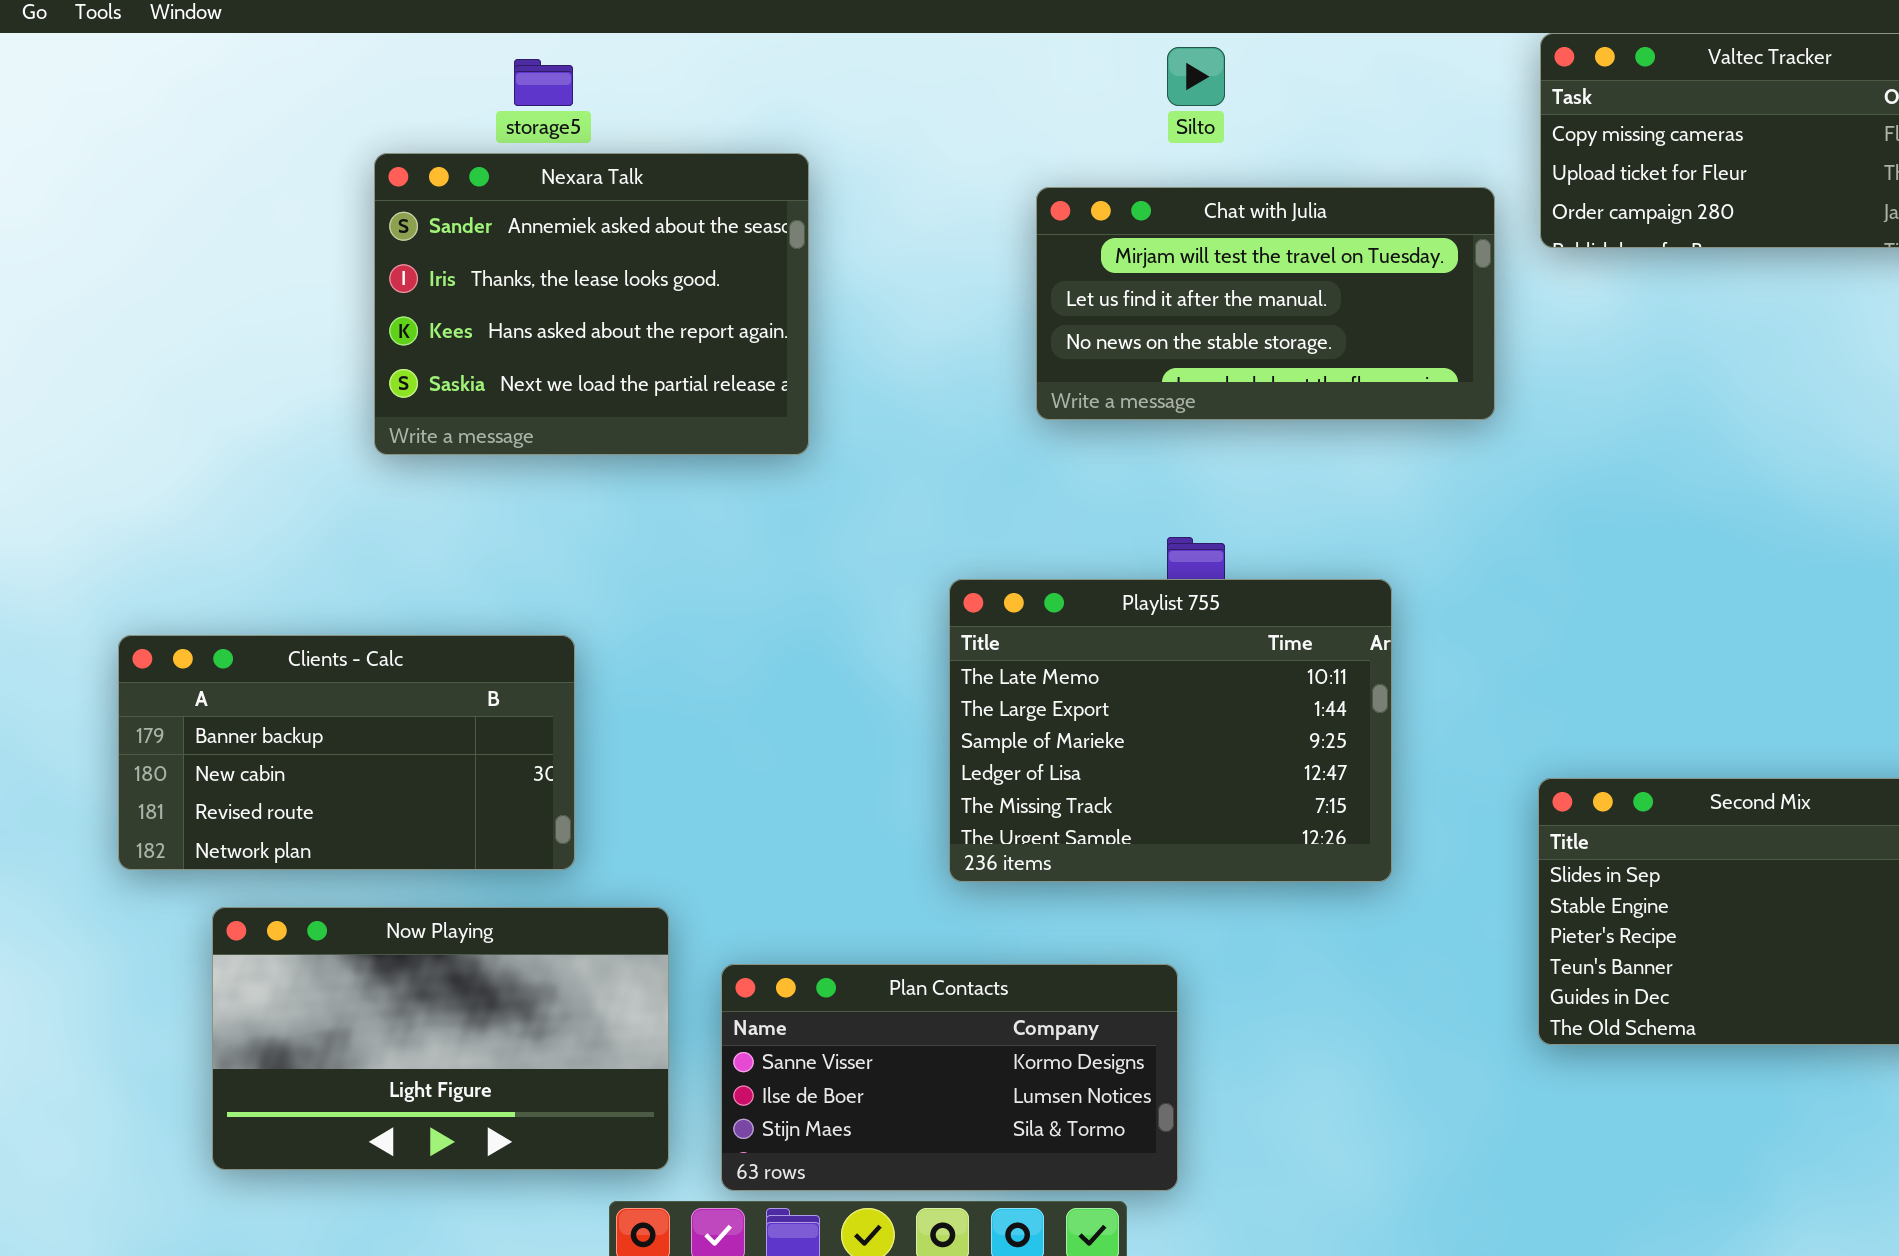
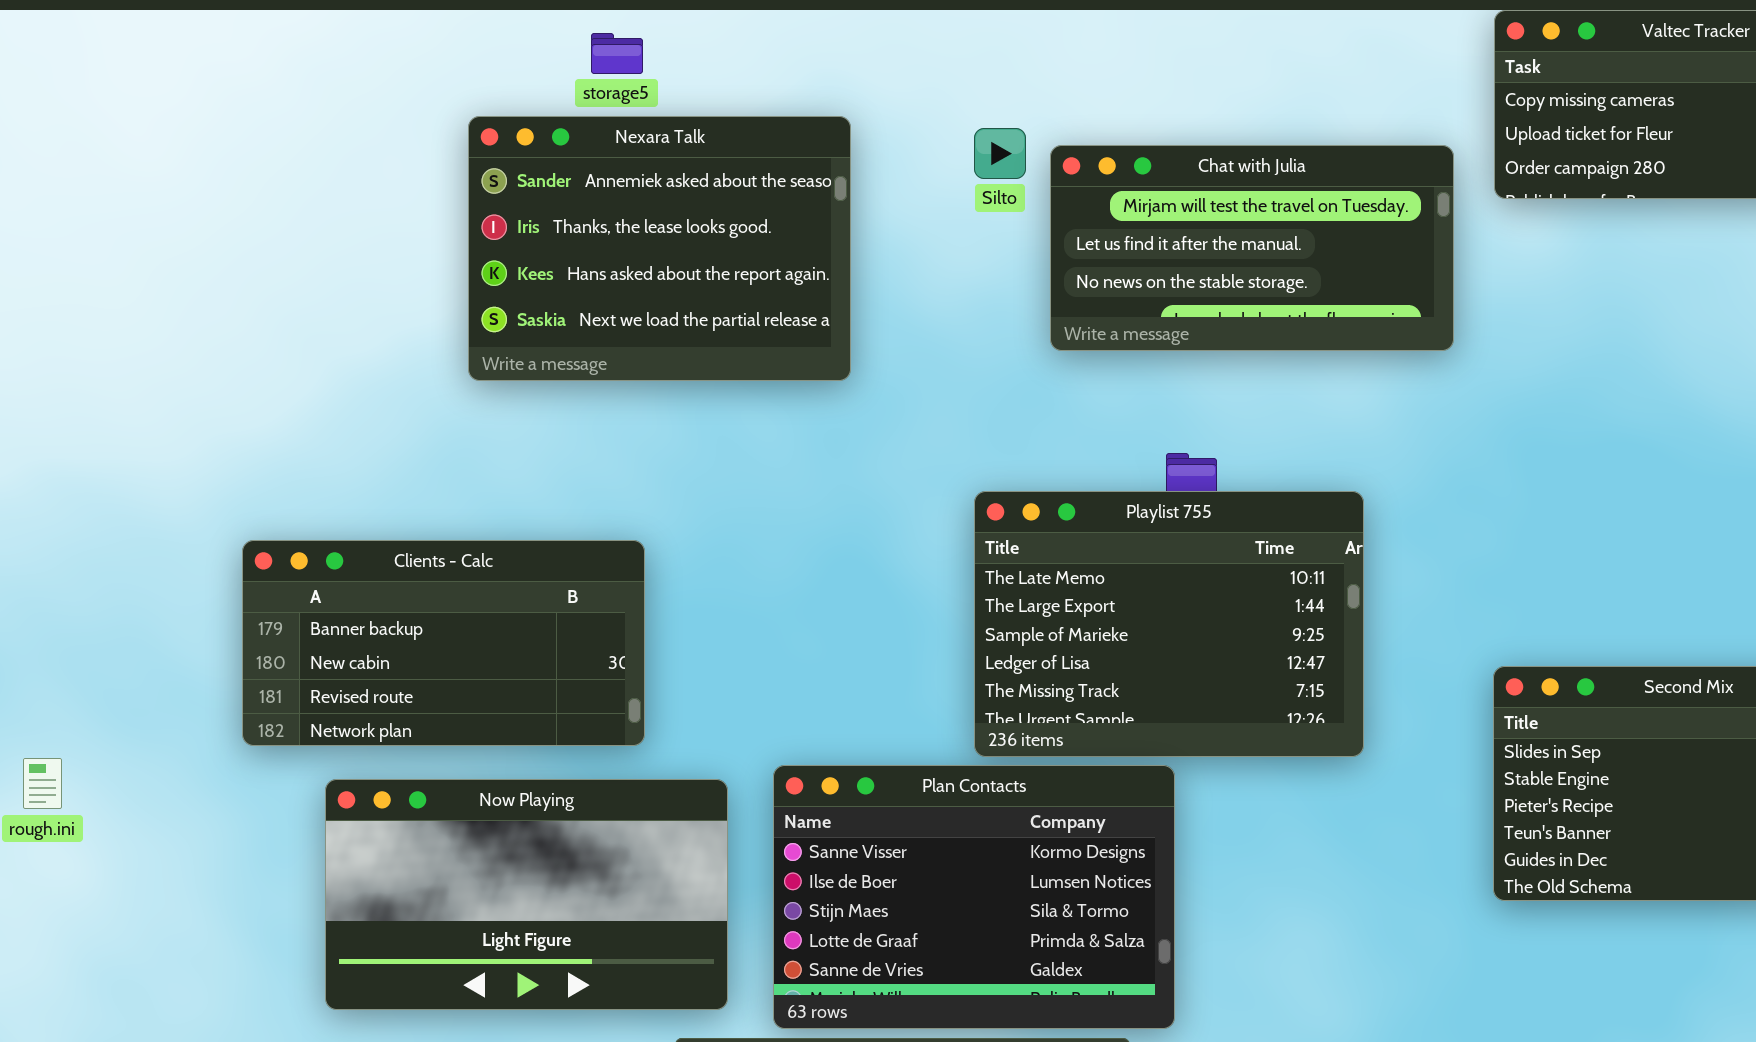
Silto: [1167,47,1225,106] -> [974,128,1026,179], moved
Plan Contacts: [721,964,1178,1191] -> [773,765,1175,1029], resized

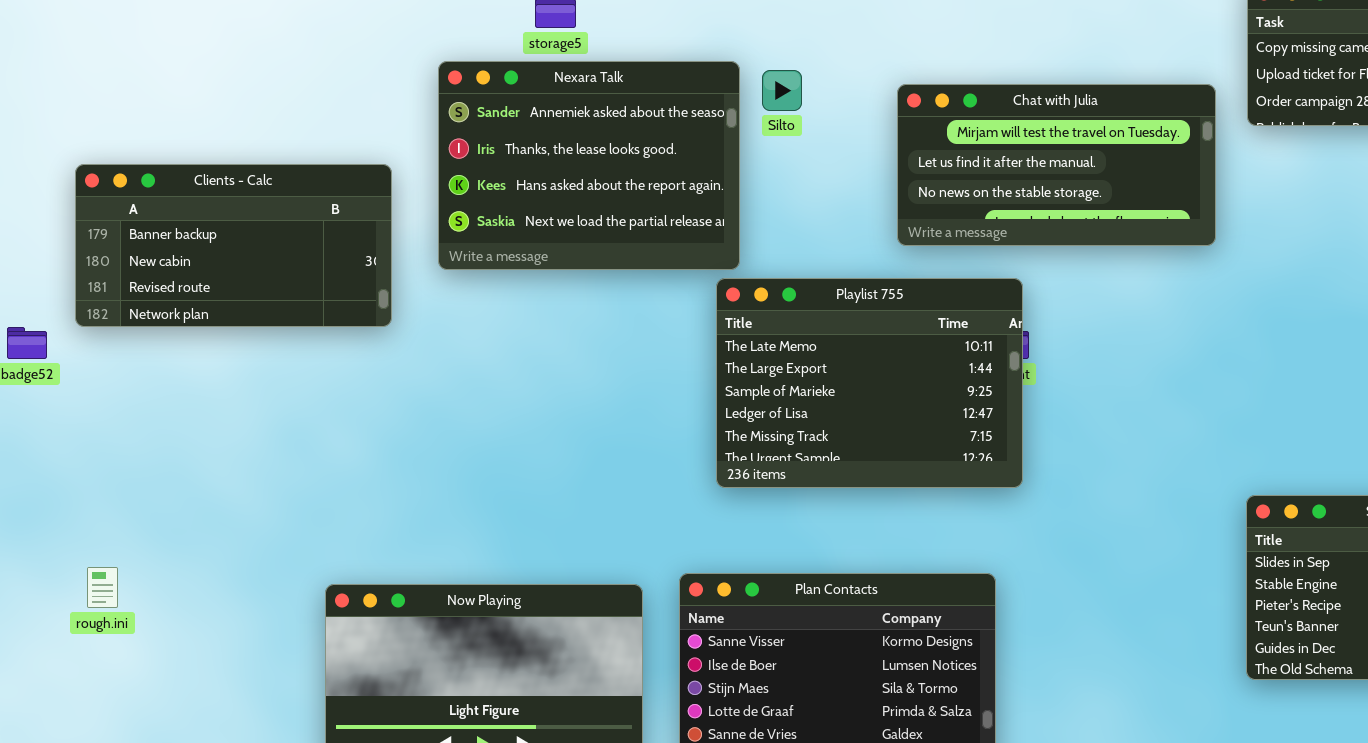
Silto: [974,128,1026,179] -> [762,70,802,111], moved
Playlist 755: [974,491,1364,757] -> [716,278,1023,488], moved
Clients - Calc: [242,540,645,746] -> [75,164,392,327], moved

